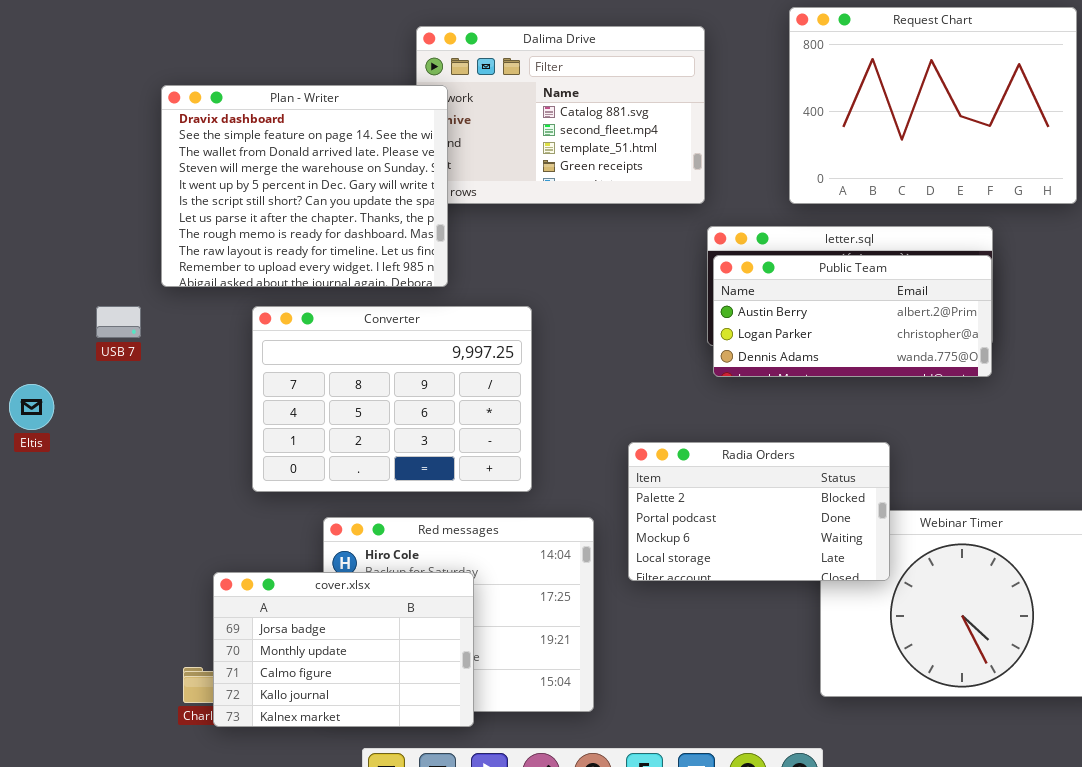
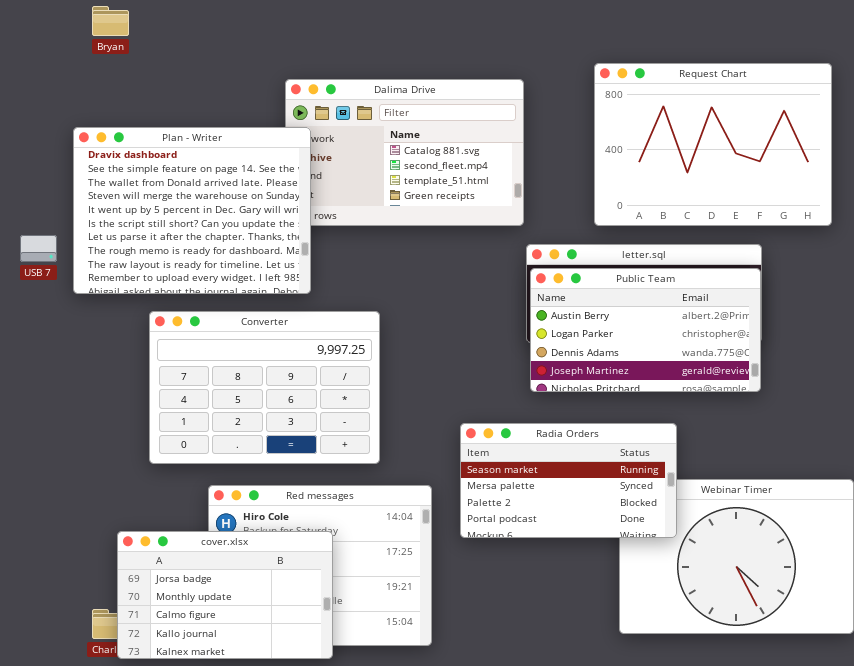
Public Team: [713,255,992,377] -> [530,268,761,392], resized
USB 7: [96,306,141,338] -> [20,235,57,262], moved
Radia Orders: [628,442,890,581] -> [460,423,677,538], scrolled up 2 rows

